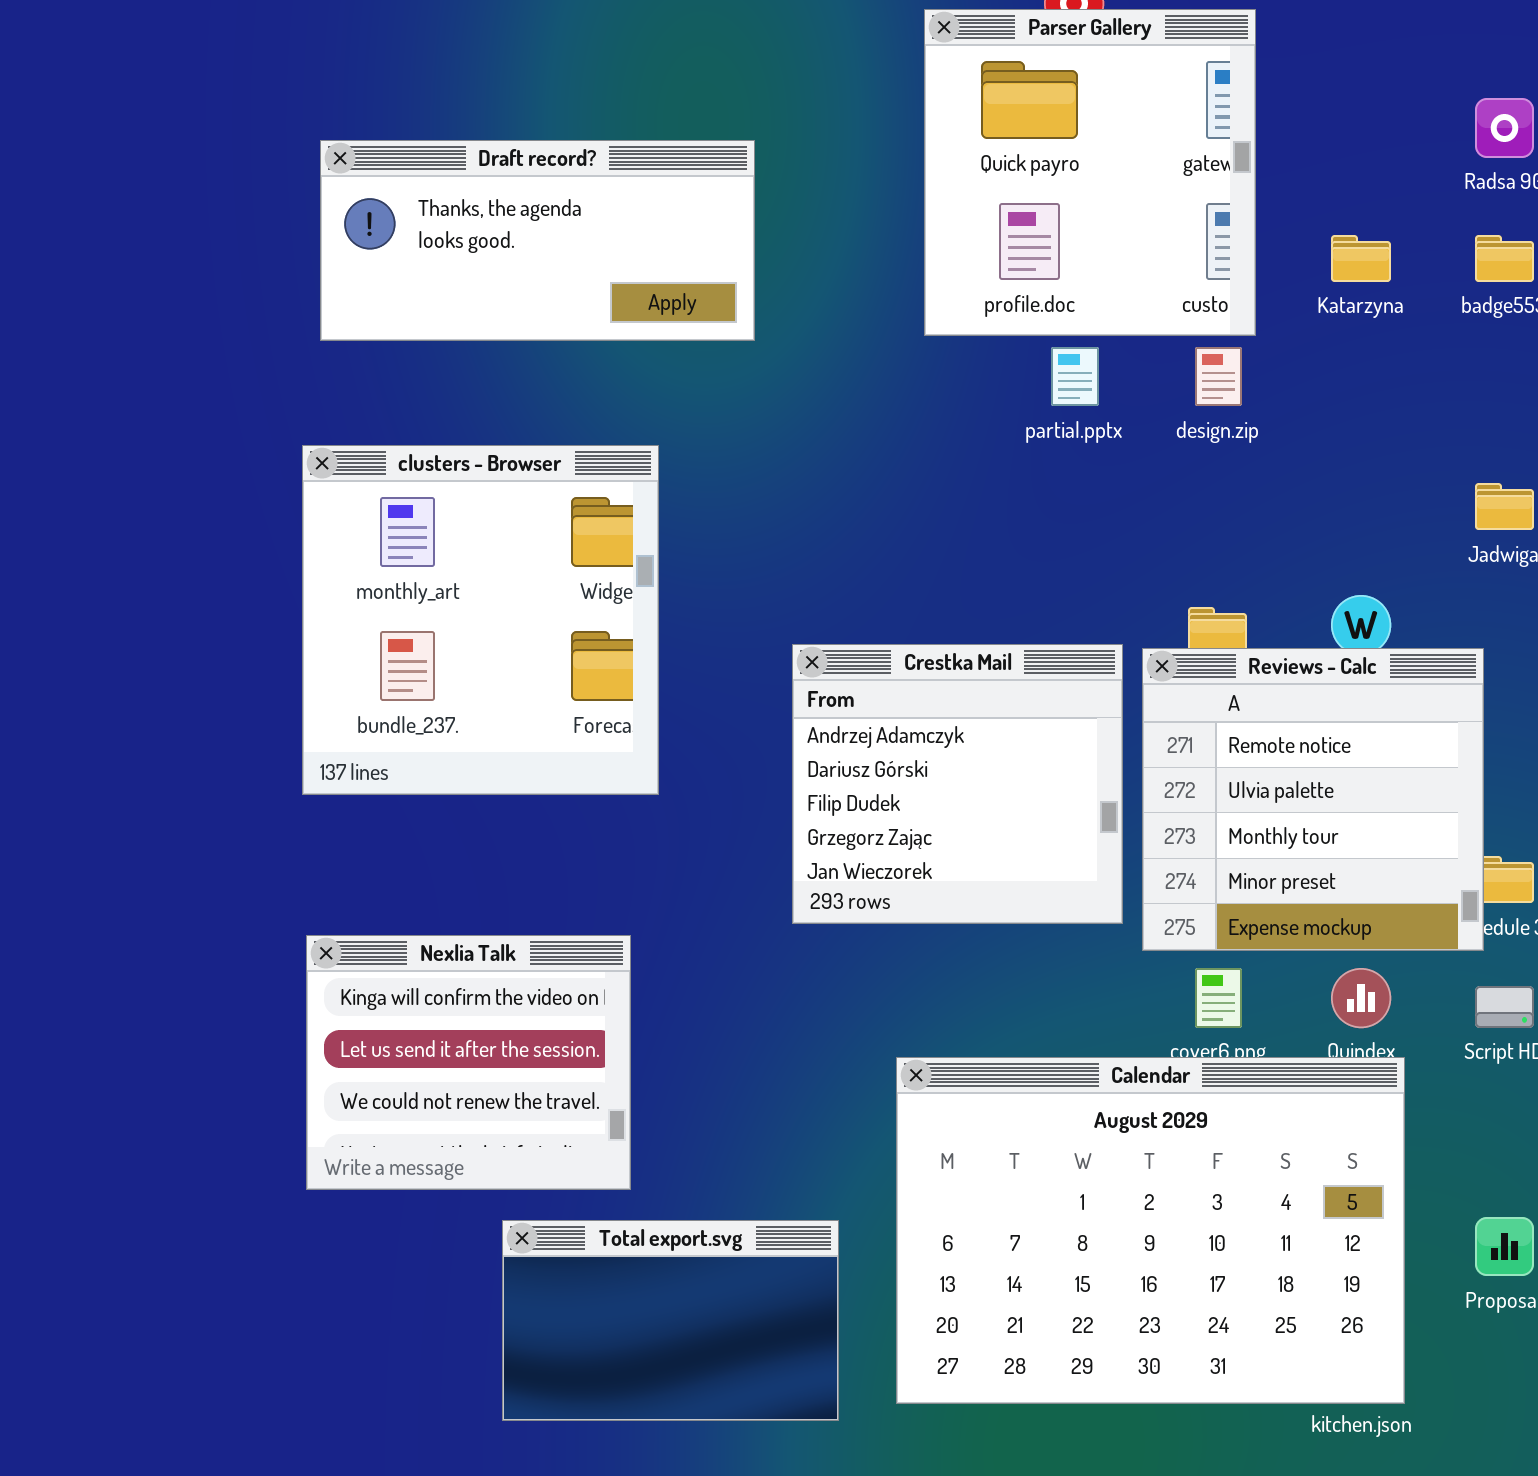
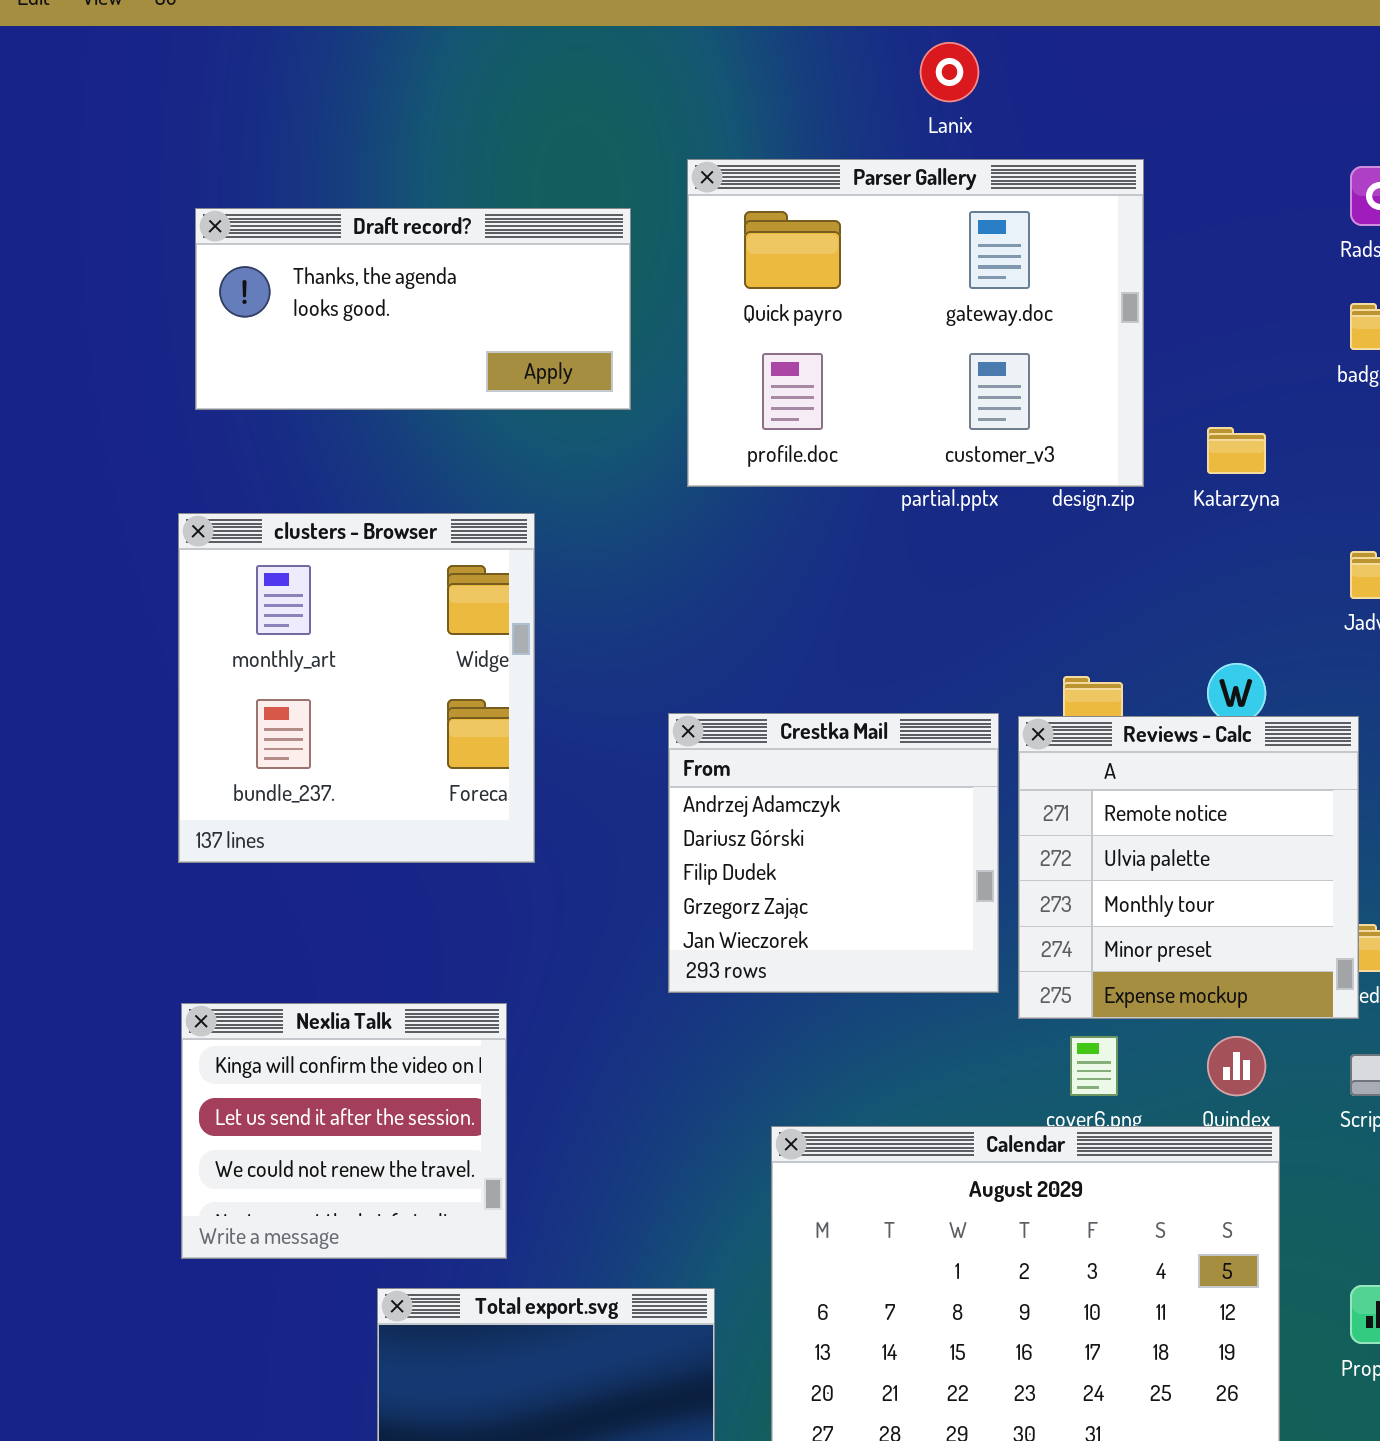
Parser Gallery: [924,9,1256,336] -> [687,159,1144,487], moved, resized
Katarzyna: [1331,235,1391,282] -> [1207,427,1266,474], moved

